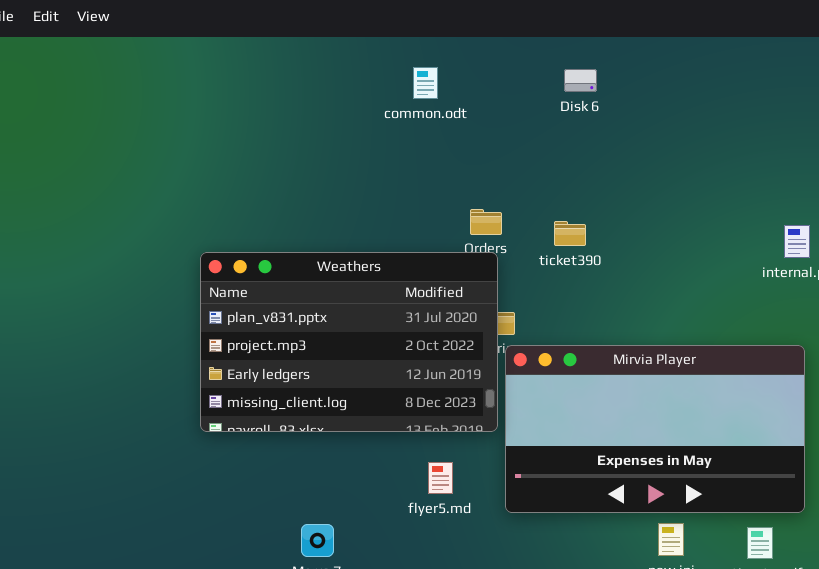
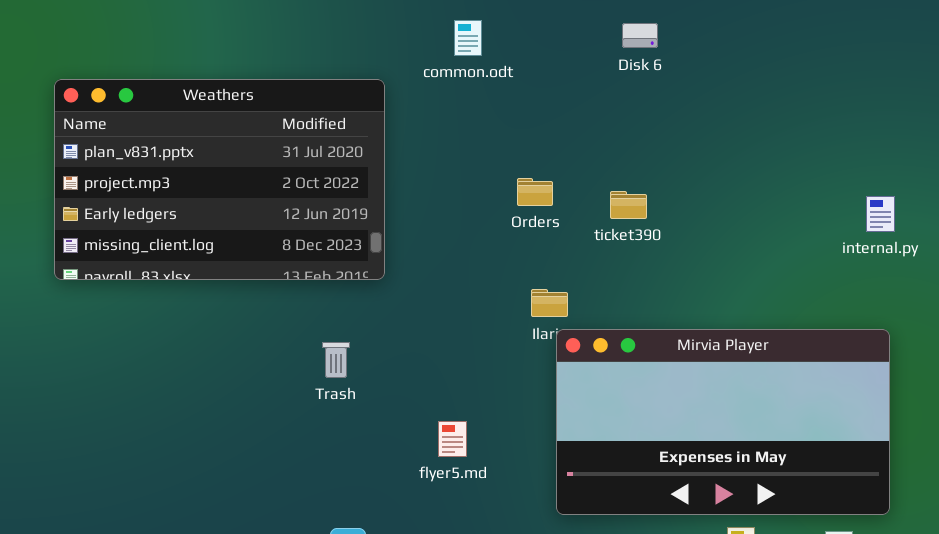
Weathers: [200,252,498,432] -> [54,79,385,280], moved
flyer5.md: [428,462,453,494] -> [438,421,467,457], moved

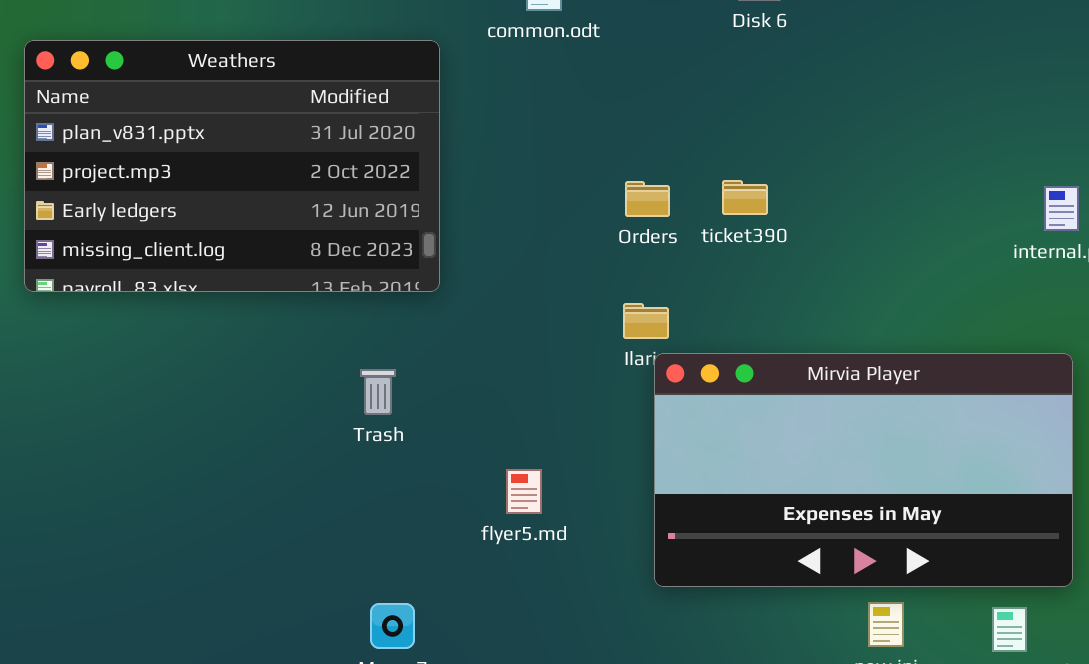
Orders: [517,178,553,206] -> [625,181,670,217], moved

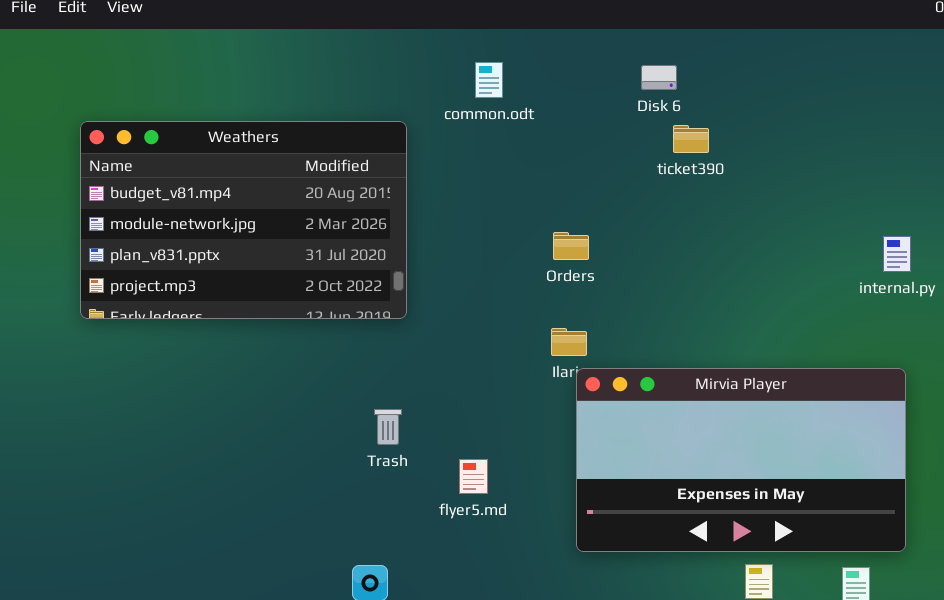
Weathers: [24,40,440,292] -> [80,121,407,319], scrolled up 2 rows
ticket390: [722,180,768,215] -> [673,125,709,153], moved
Trash: [360,369,396,415] -> [374,409,402,445], moved

